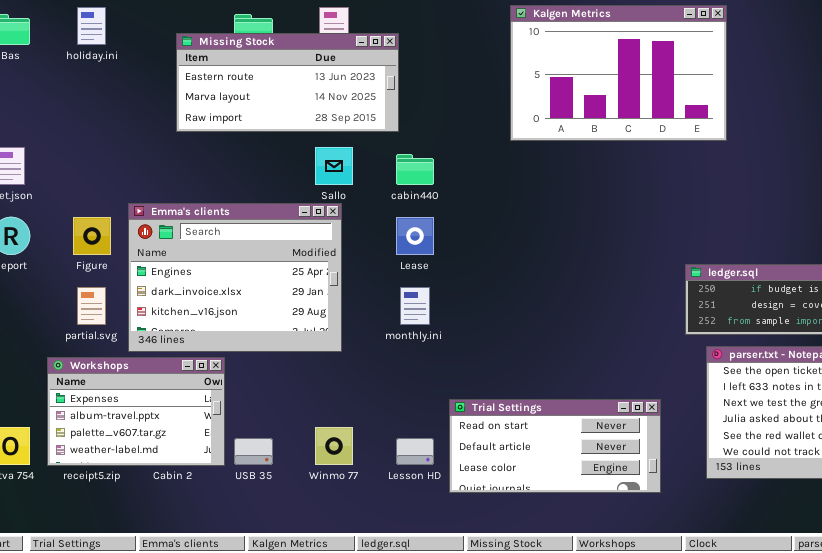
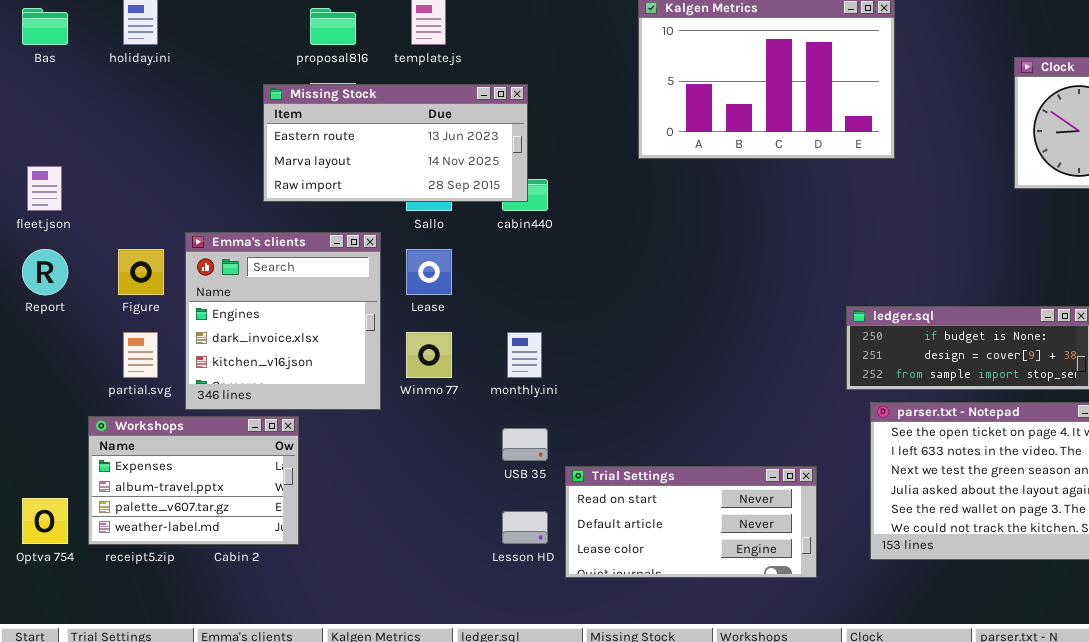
Missing Stock: [176,33,399,132] -> [263,84,528,202], moved
Emma's clients: [128,203,342,352] -> [185,232,381,410], resized
Lease: [396,217,434,255] -> [406,249,452,295], moved
Winmo 77: [315,427,353,465] -> [406,332,452,378], moved
USB 35: [234,438,273,465] -> [502,428,548,461], moved

